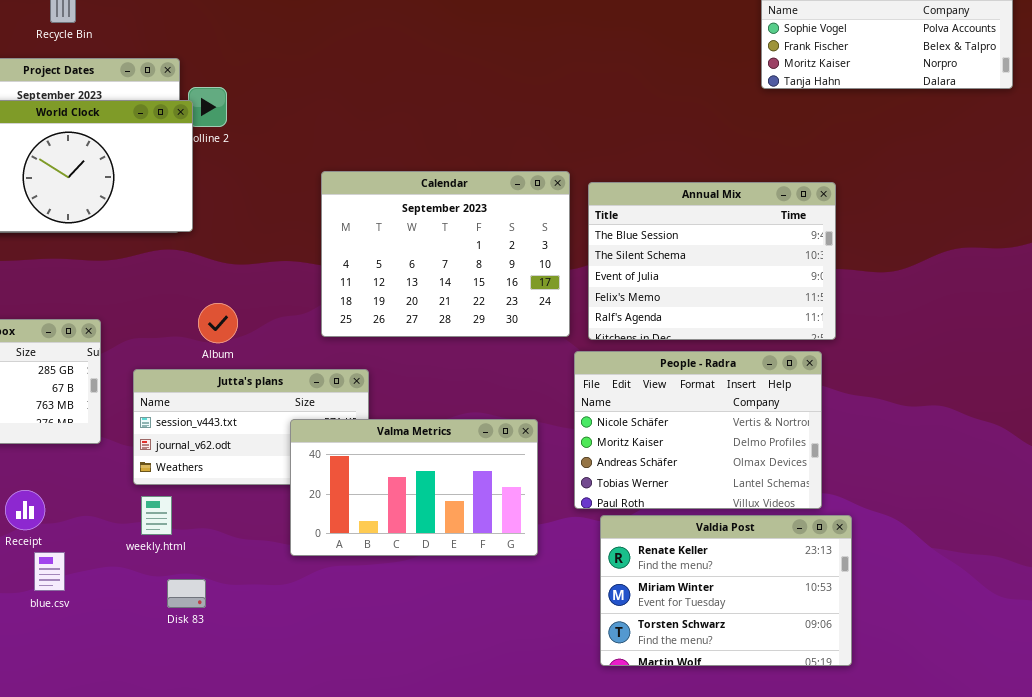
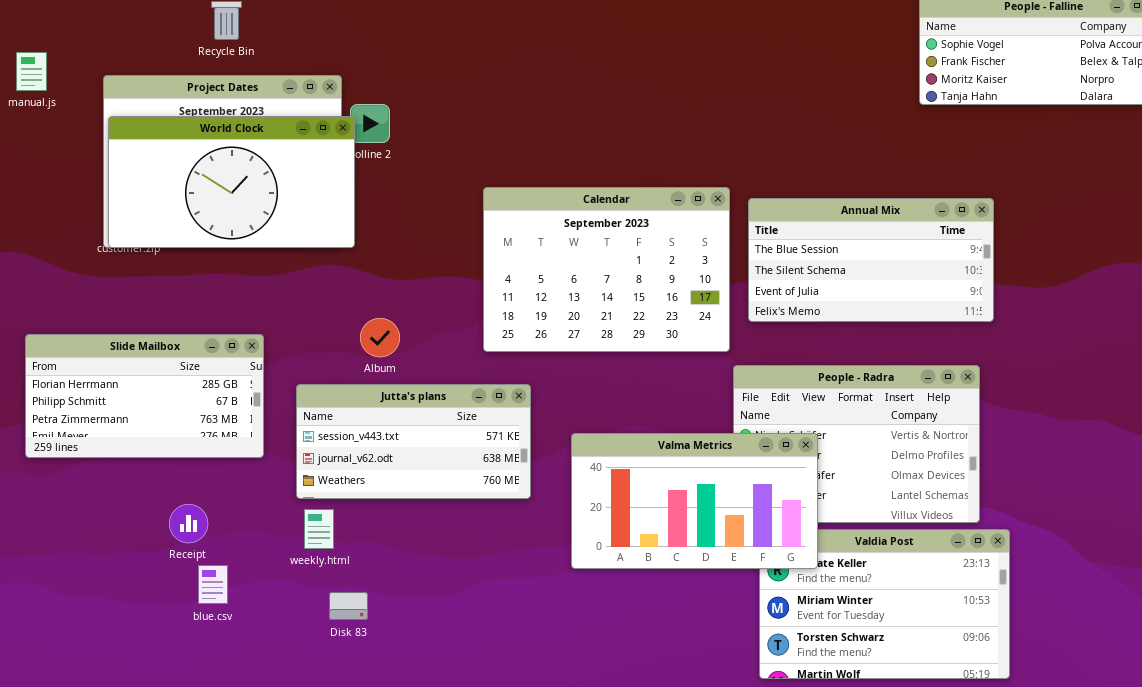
Annual Mix: [588,182,836,340] -> [748,198,994,322], resized
Valma Metrics: [290,419,538,556] -> [571,433,818,569], moved

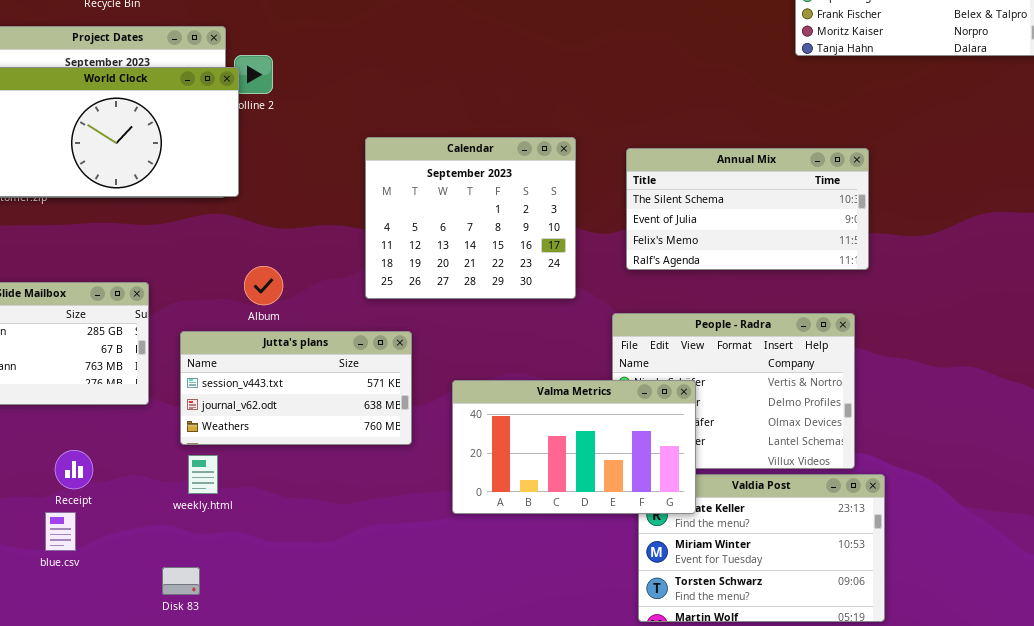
Calendar: [483,187,730,352] -> [365,137,576,299], resized
Annual Mix: [748,198,994,322] -> [626,148,869,270], scrolled down 1 row
blue.csv: [198,565,228,604] -> [45,512,76,551], moved
Disk 83: [329,592,368,620] -> [162,567,200,595], moved

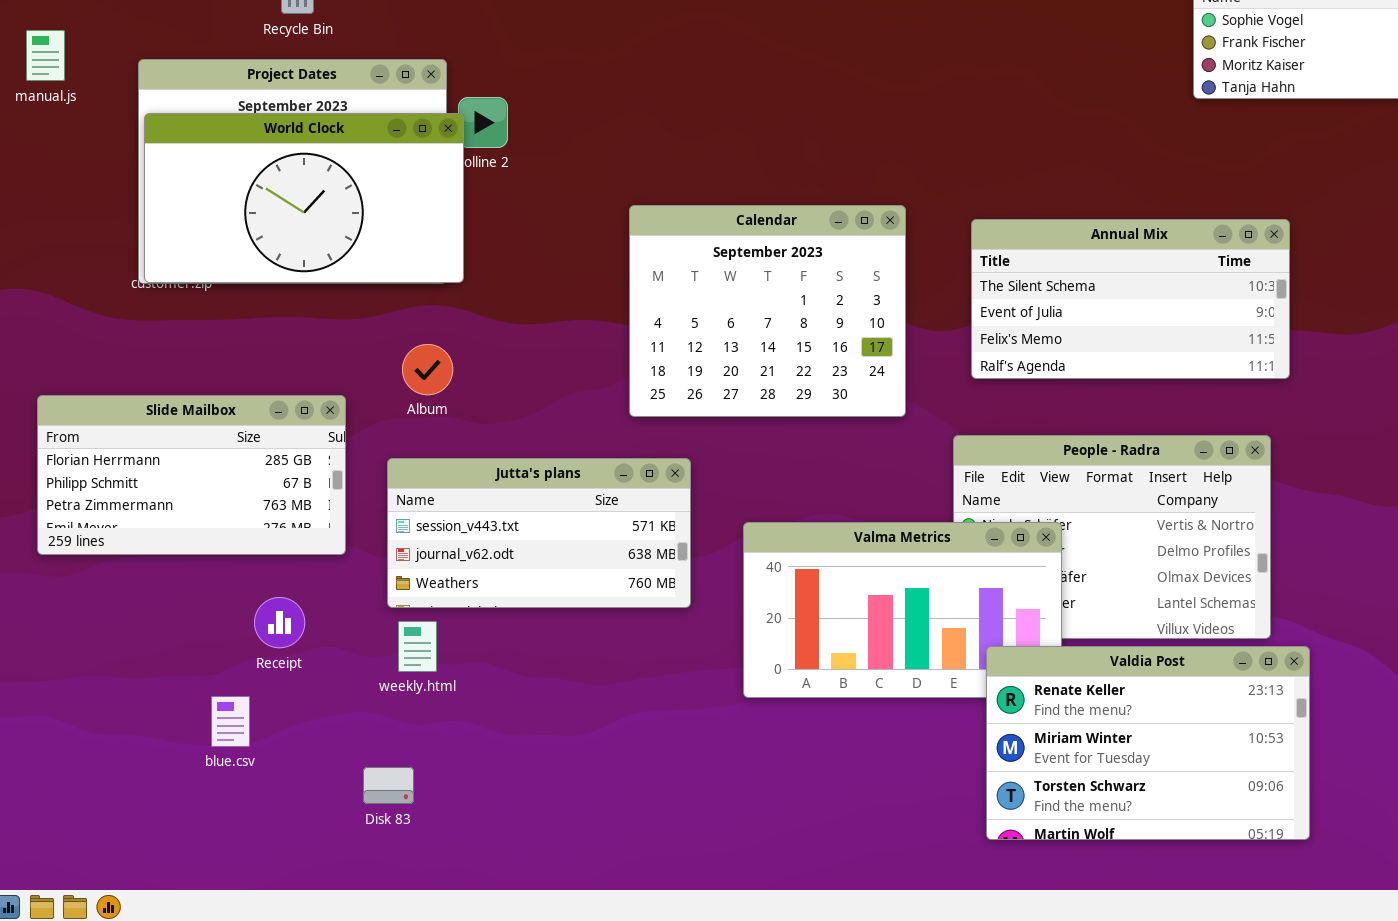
Album: [244,266,283,305] -> [402,344,453,395], moved
Receipt: [55,450,93,489] -> [254,597,305,648], moved
Valdia Post: [638,474,885,622] -> [986,646,1310,840], raised

